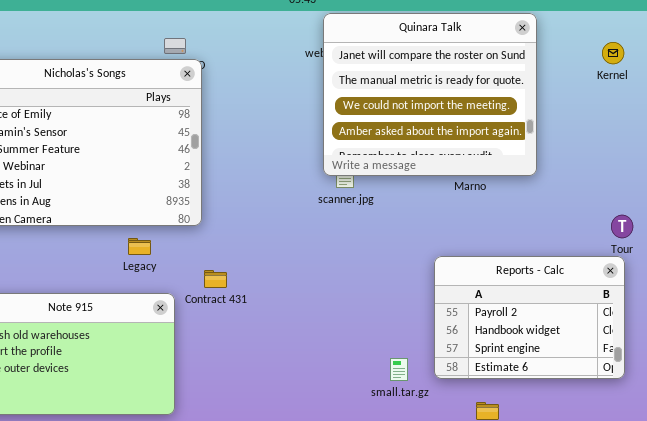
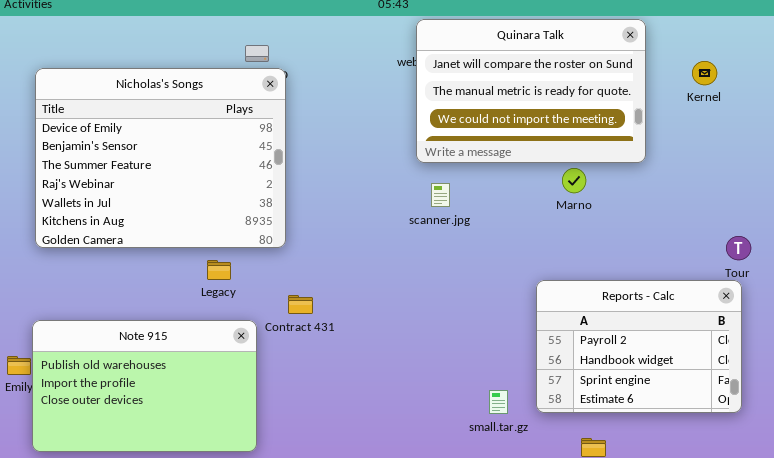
Quinara Talk: [323,13,537,176] -> [416,19,646,163], resized
Kernel: [602,42,624,64] -> [692,61,717,85], moved

